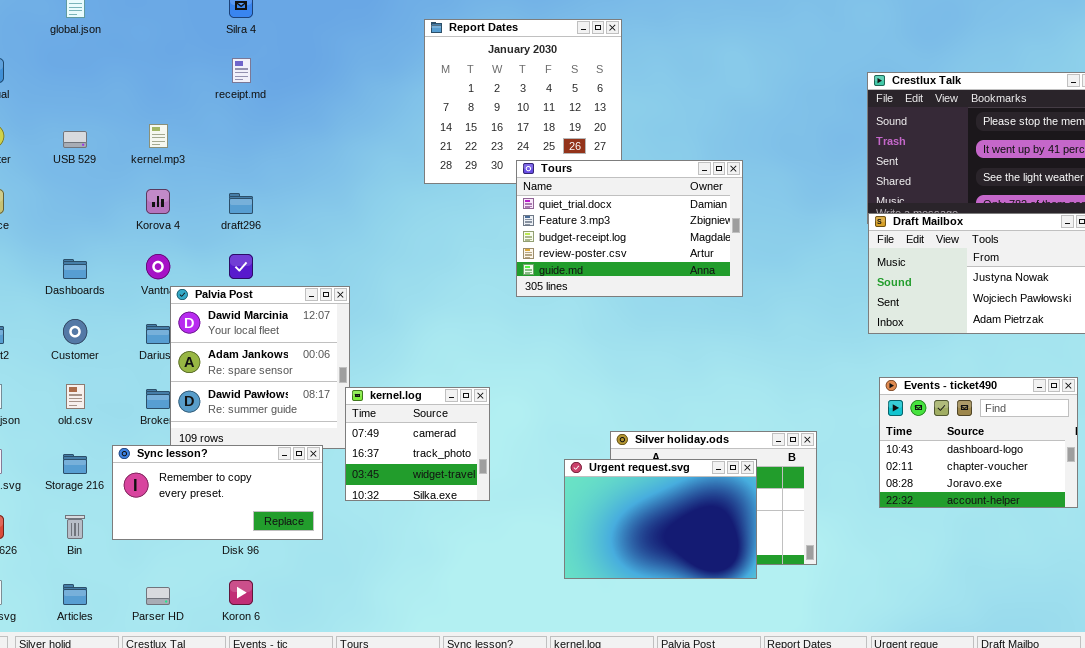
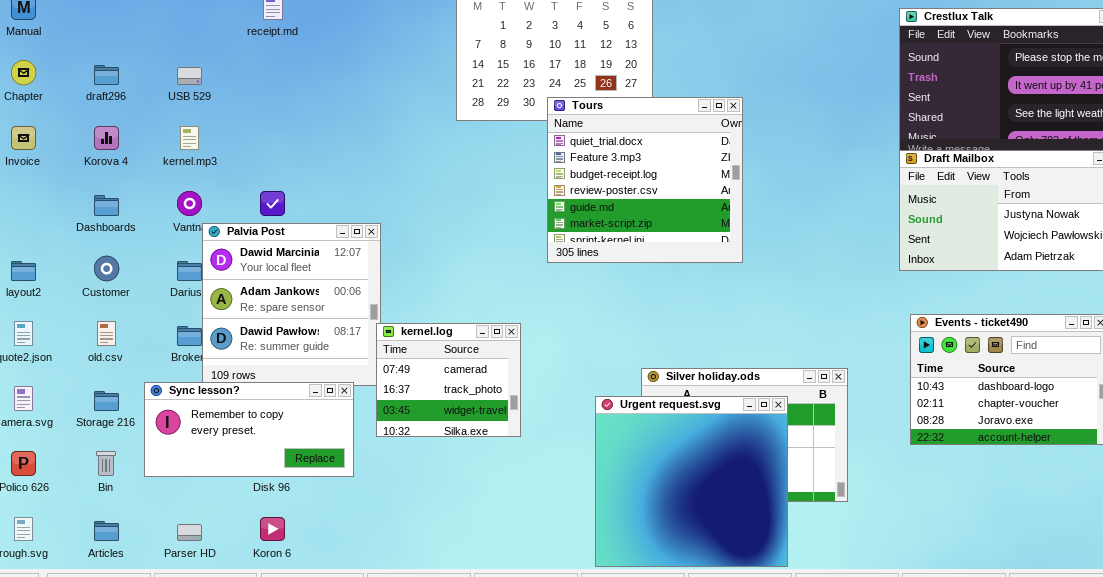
kernel.mp3: [149,124,168,148] -> [180,126,199,150], moved
USB 529: [63,131,87,148] -> [177,67,202,85], moved
Tours: [516,160,743,297] -> [547,97,743,263], resized
Korova 4: [146,189,170,214] -> [94,126,119,150], moved
draft296: [229,193,253,214] -> [94,65,119,85], moved
Urgent request.svg: [564,459,757,579] -> [595,396,788,567], resized

